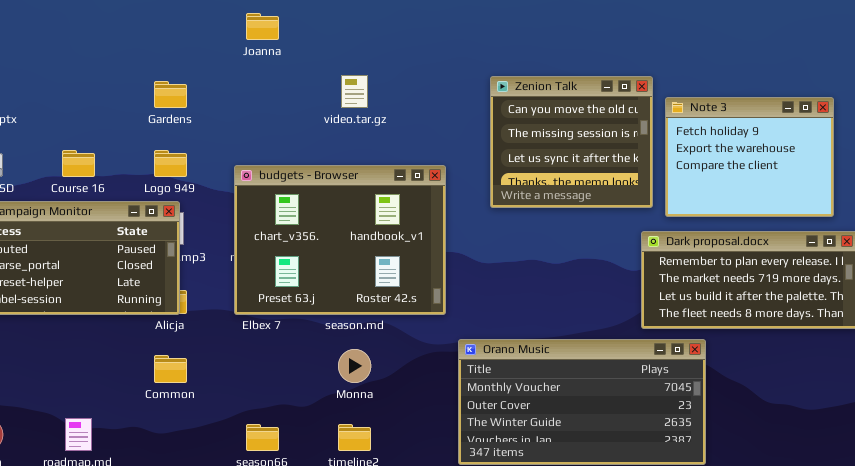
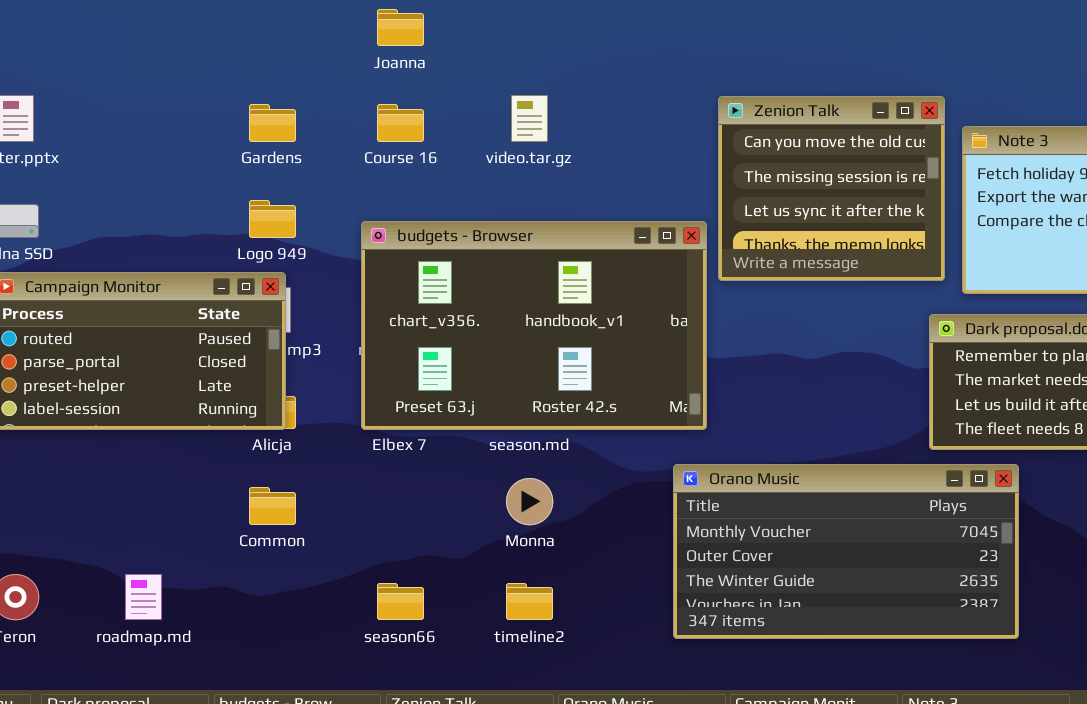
Course 16: [62,150,95,177] -> [377,104,424,142], moved
budgets - Browser: [234,165,446,315] -> [361,221,707,430], resized

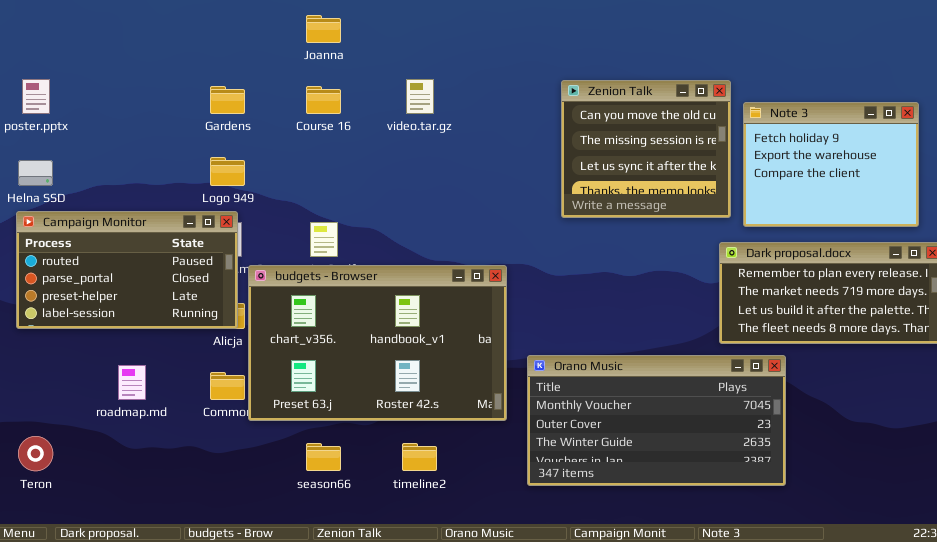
budgets - Browser: [361,221,707,430] -> [248,265,507,421], moved
roadmap.md: [125,574,162,620] -> [118,365,146,400], moved

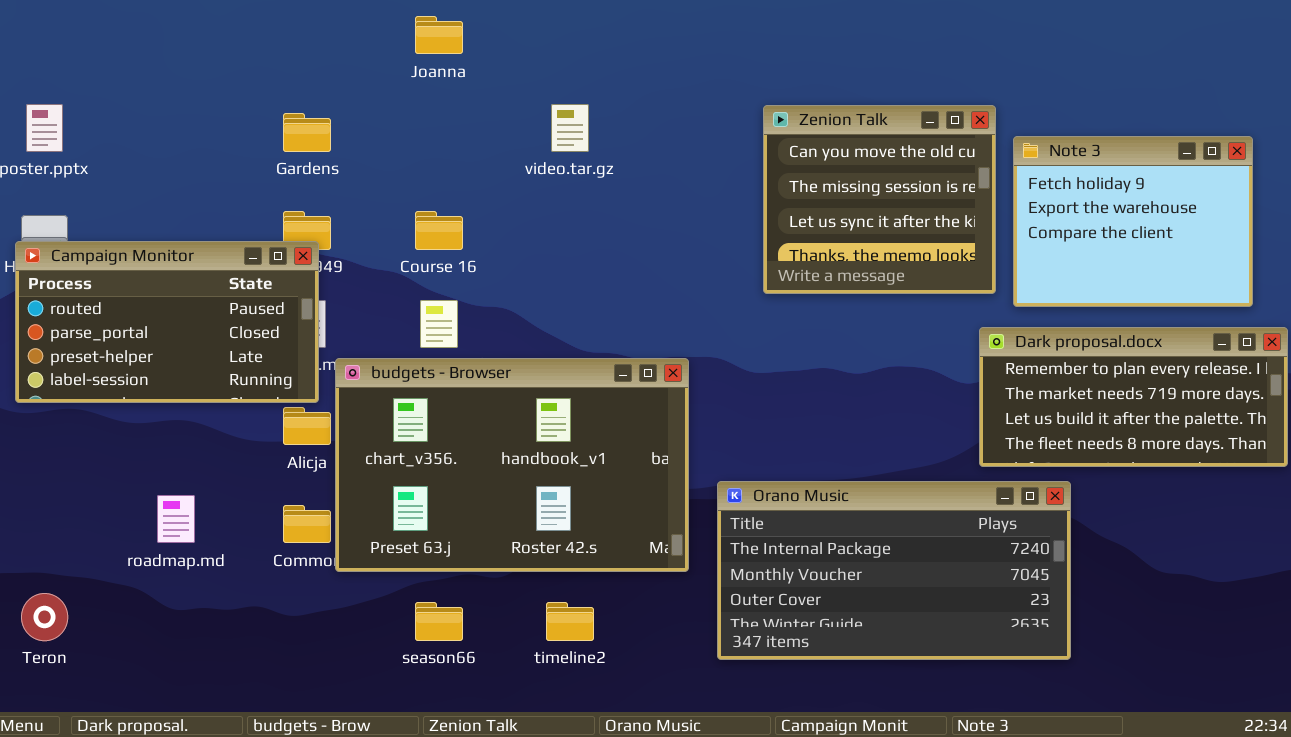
Course 16: [306,86,341,114] -> [415,211,463,250], moved
Campaign Monitor: [16,211,238,329] -> [15,241,319,403], moved
Orano Music: [527,355,786,486] -> [717,481,1071,660], scrolled up 1 row

